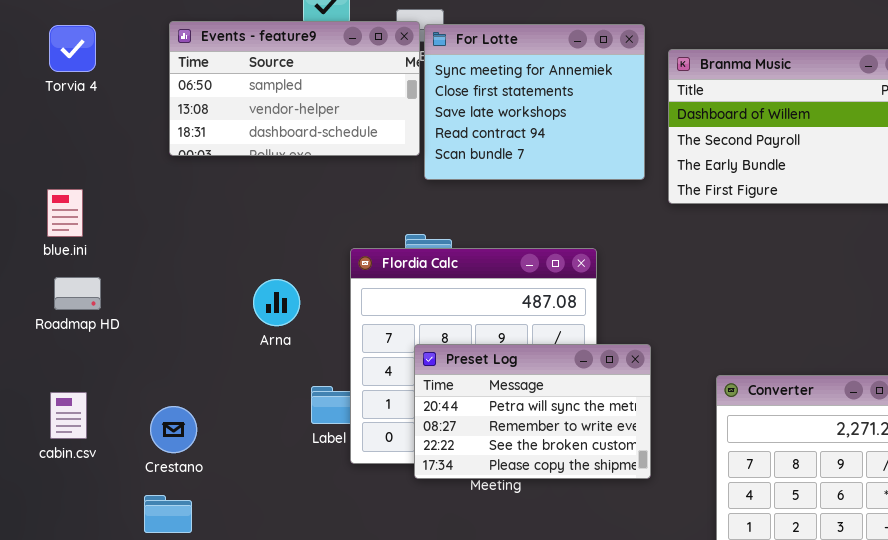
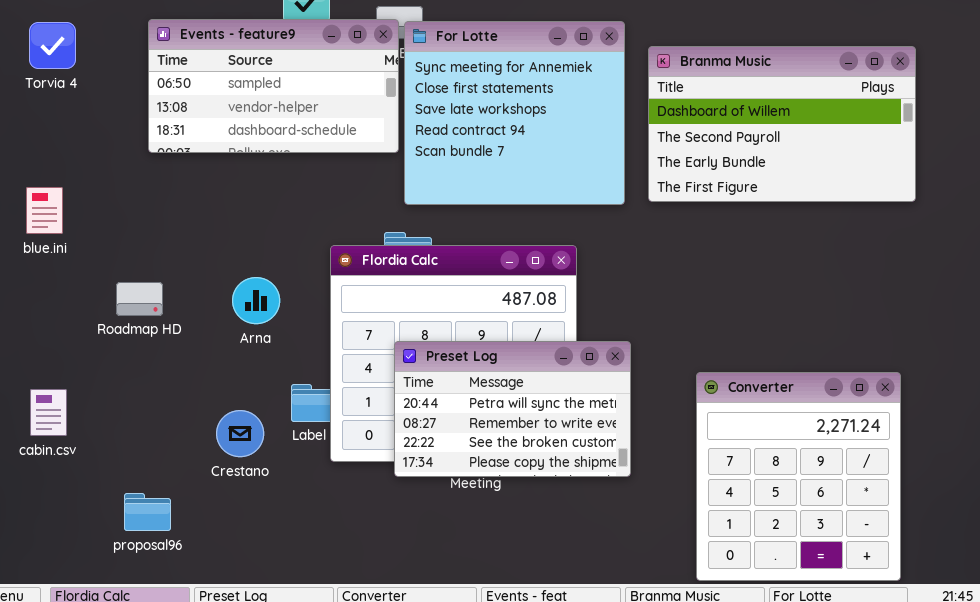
For Lotte: [424,24,645,180] -> [404,21,625,205], resized
Roadmap HD: [54,277,101,310] -> [116,282,163,316], moved
Crestano: [150,406,197,453] -> [216,410,264,457], moved

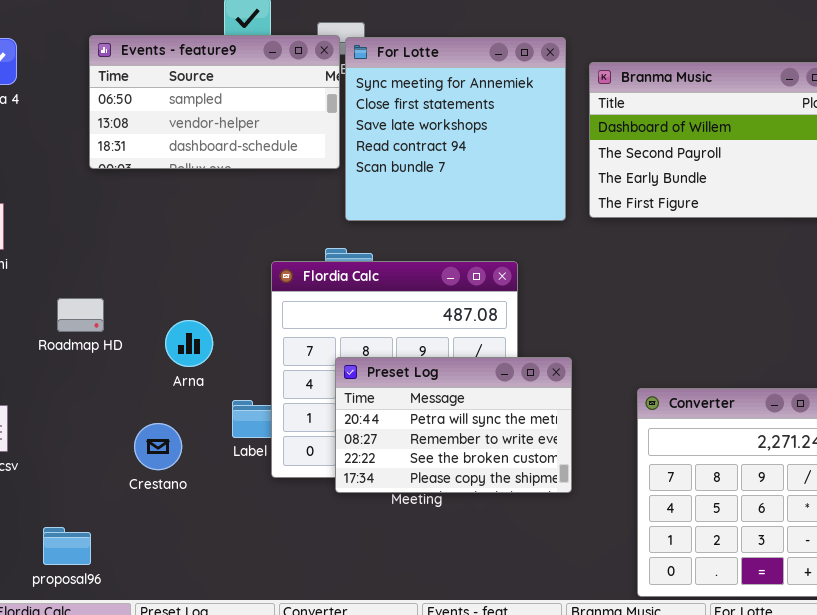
Arna: [232,277,280,324] -> [165,320,213,367], moved
Crestano: [216,410,264,457] -> [134,423,182,470], moved
proposal96: [124,493,171,531] -> [43,527,91,565], moved

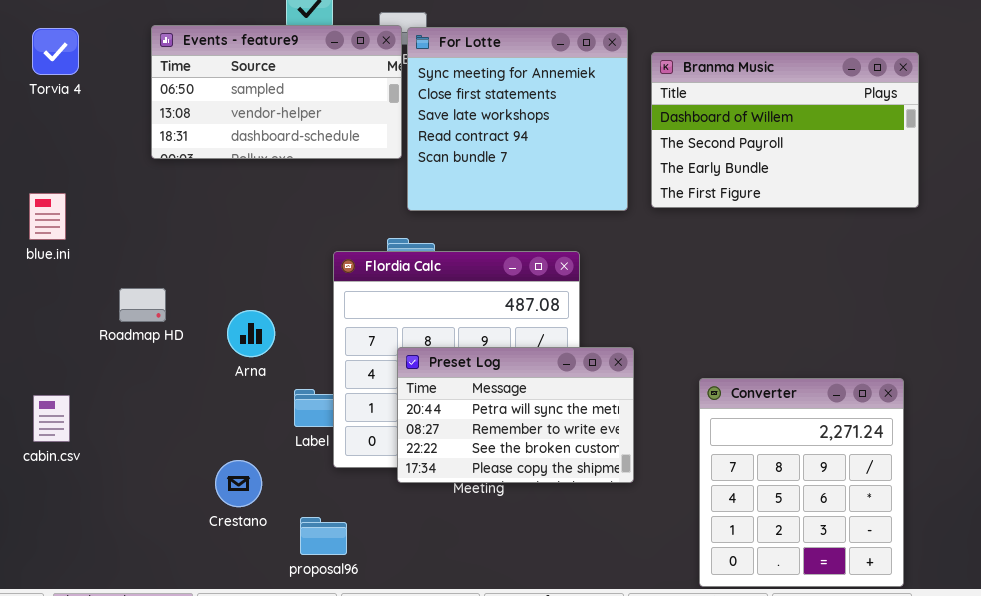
Crestano: [134,423,182,470] -> [215,460,262,507], moved
proposal96: [43,527,91,565] -> [300,517,347,555], moved

